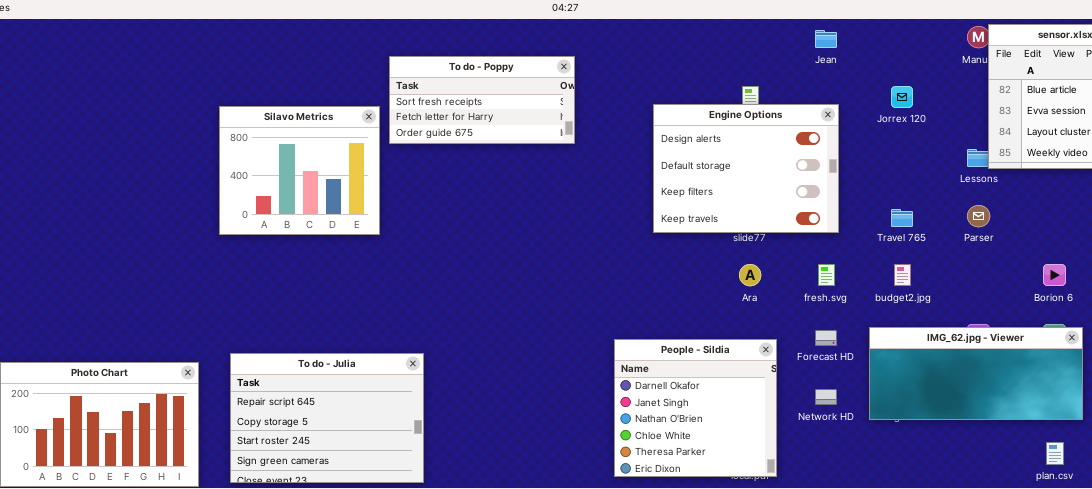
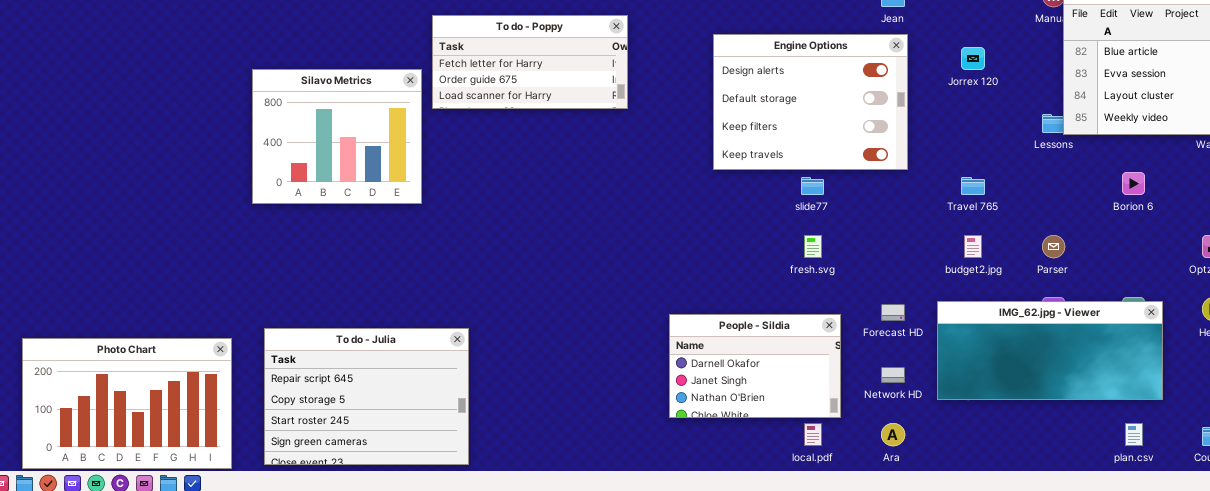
To do - Poppy: [389,56,575,144] -> [432,15,628,109], scrolled down 1 row
Engine Options: [653,104,839,233] -> [713,34,908,170], moved
Parser: [967,205,990,227] -> [1042,235,1065,258], moved
Ara: [739,264,761,286] -> [881,423,905,446], moved
fresh.svg: [818,264,835,286] -> [804,235,822,258], moved
Borion 6: [1043,264,1066,286] -> [1122,172,1145,195], moved
People - Sildia: [614,339,777,477] -> [669,314,841,418], resized

